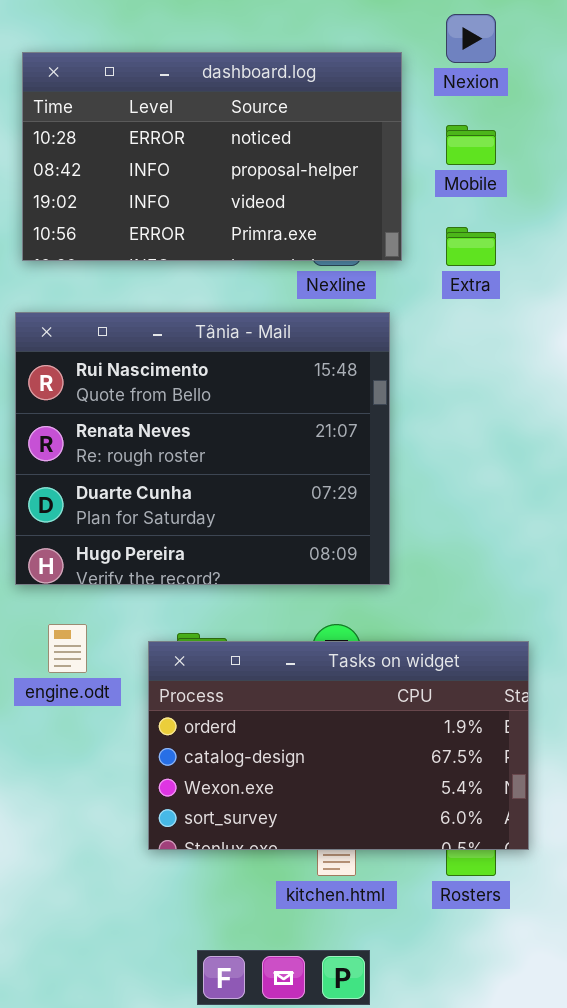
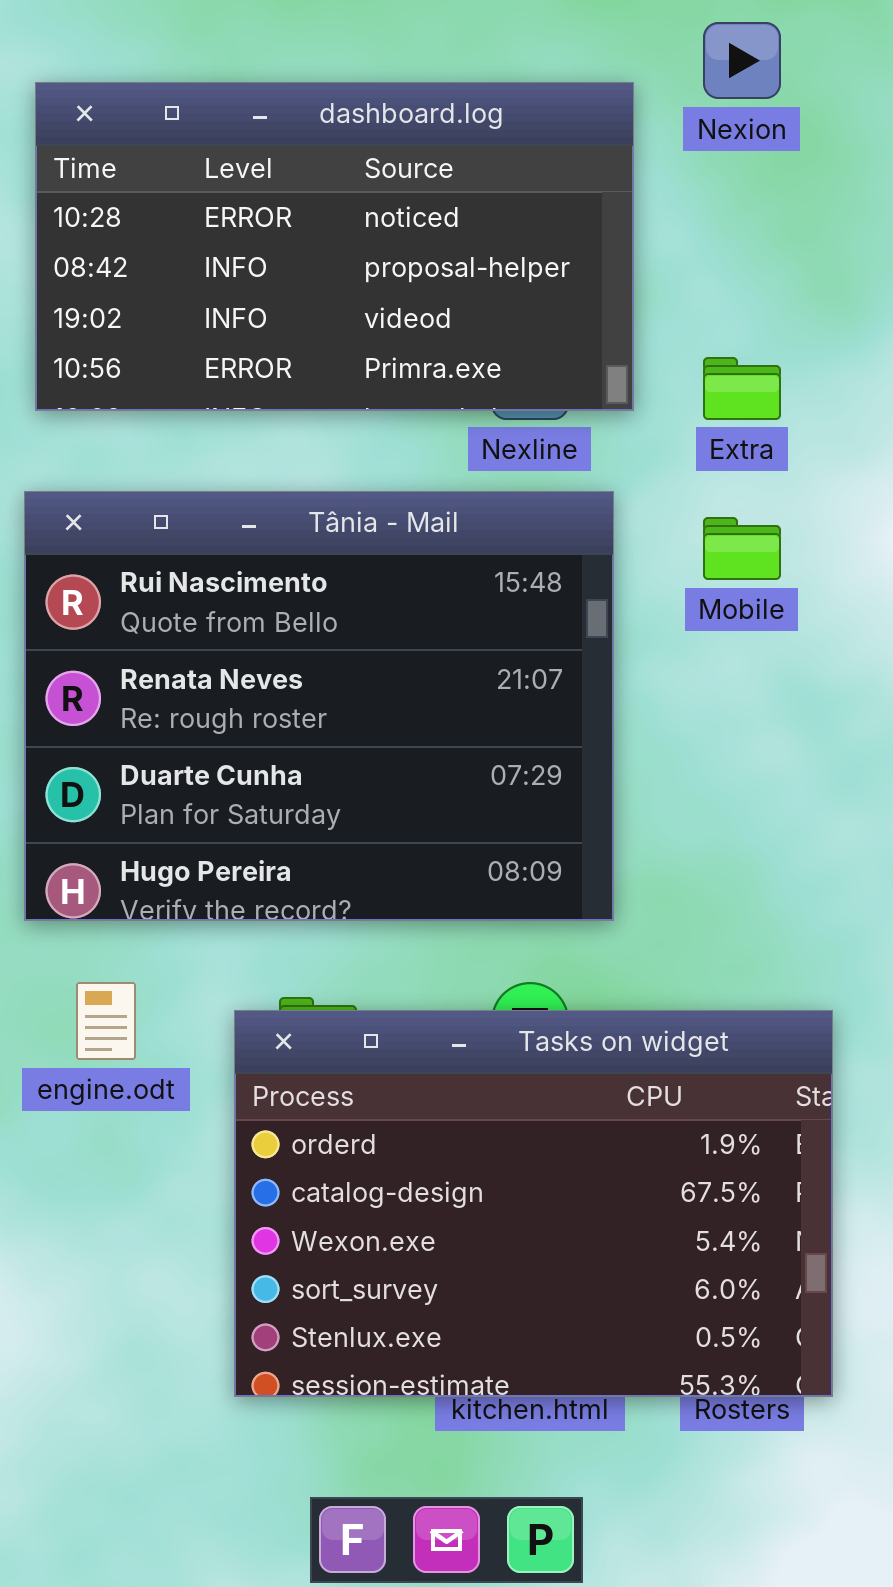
Mobile: [446,125,496,165] -> [703,517,781,580], moved
Tasks on widget: [148,641,529,850] -> [234,1010,833,1397], resized

